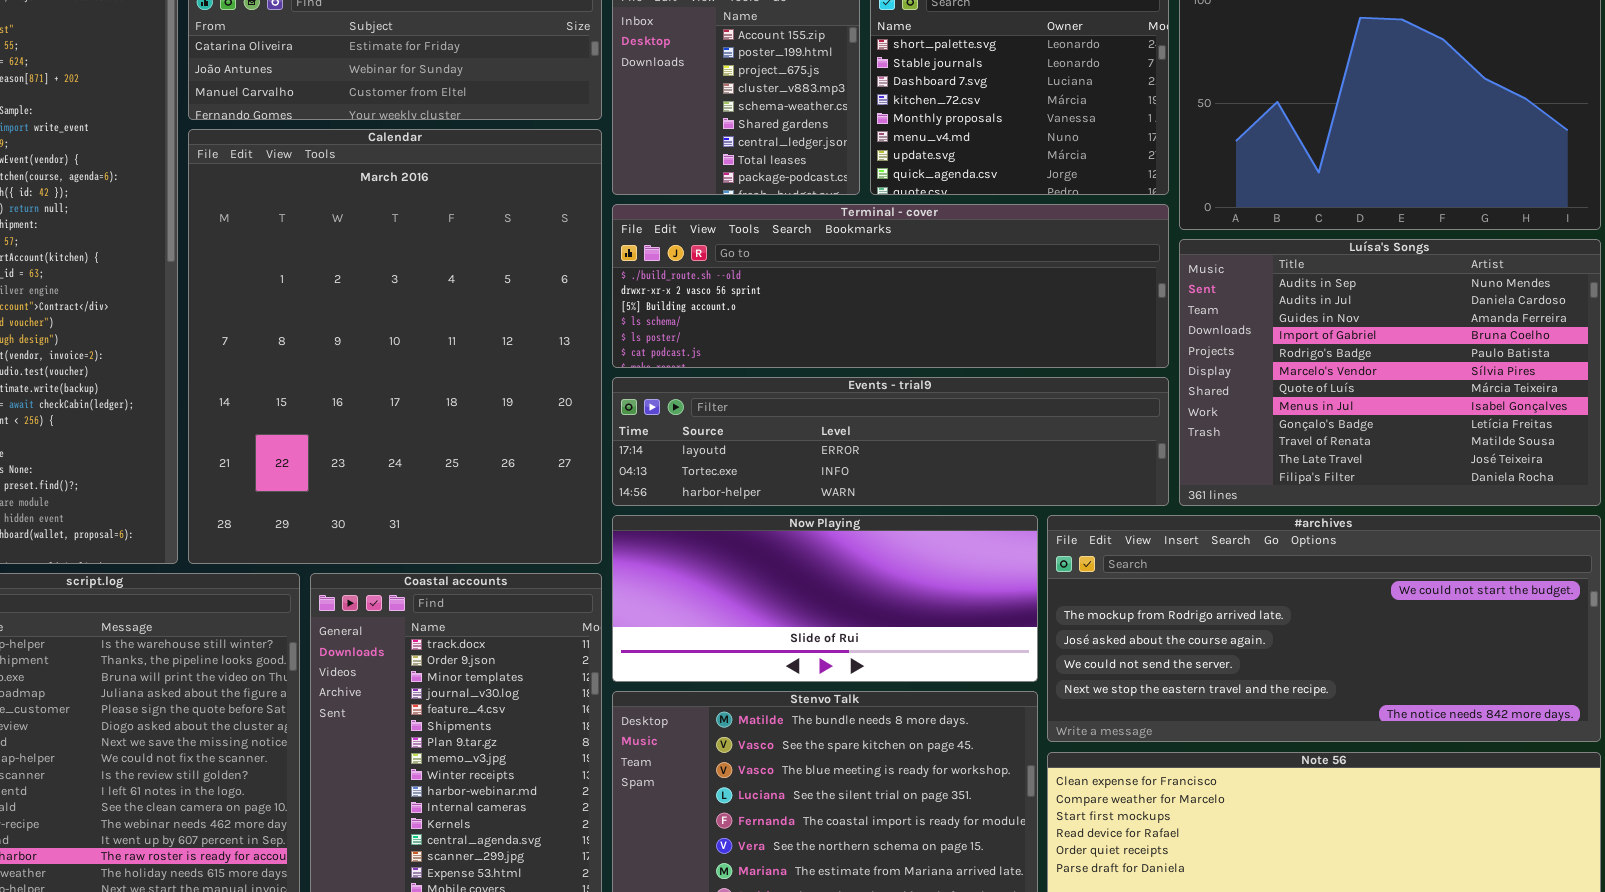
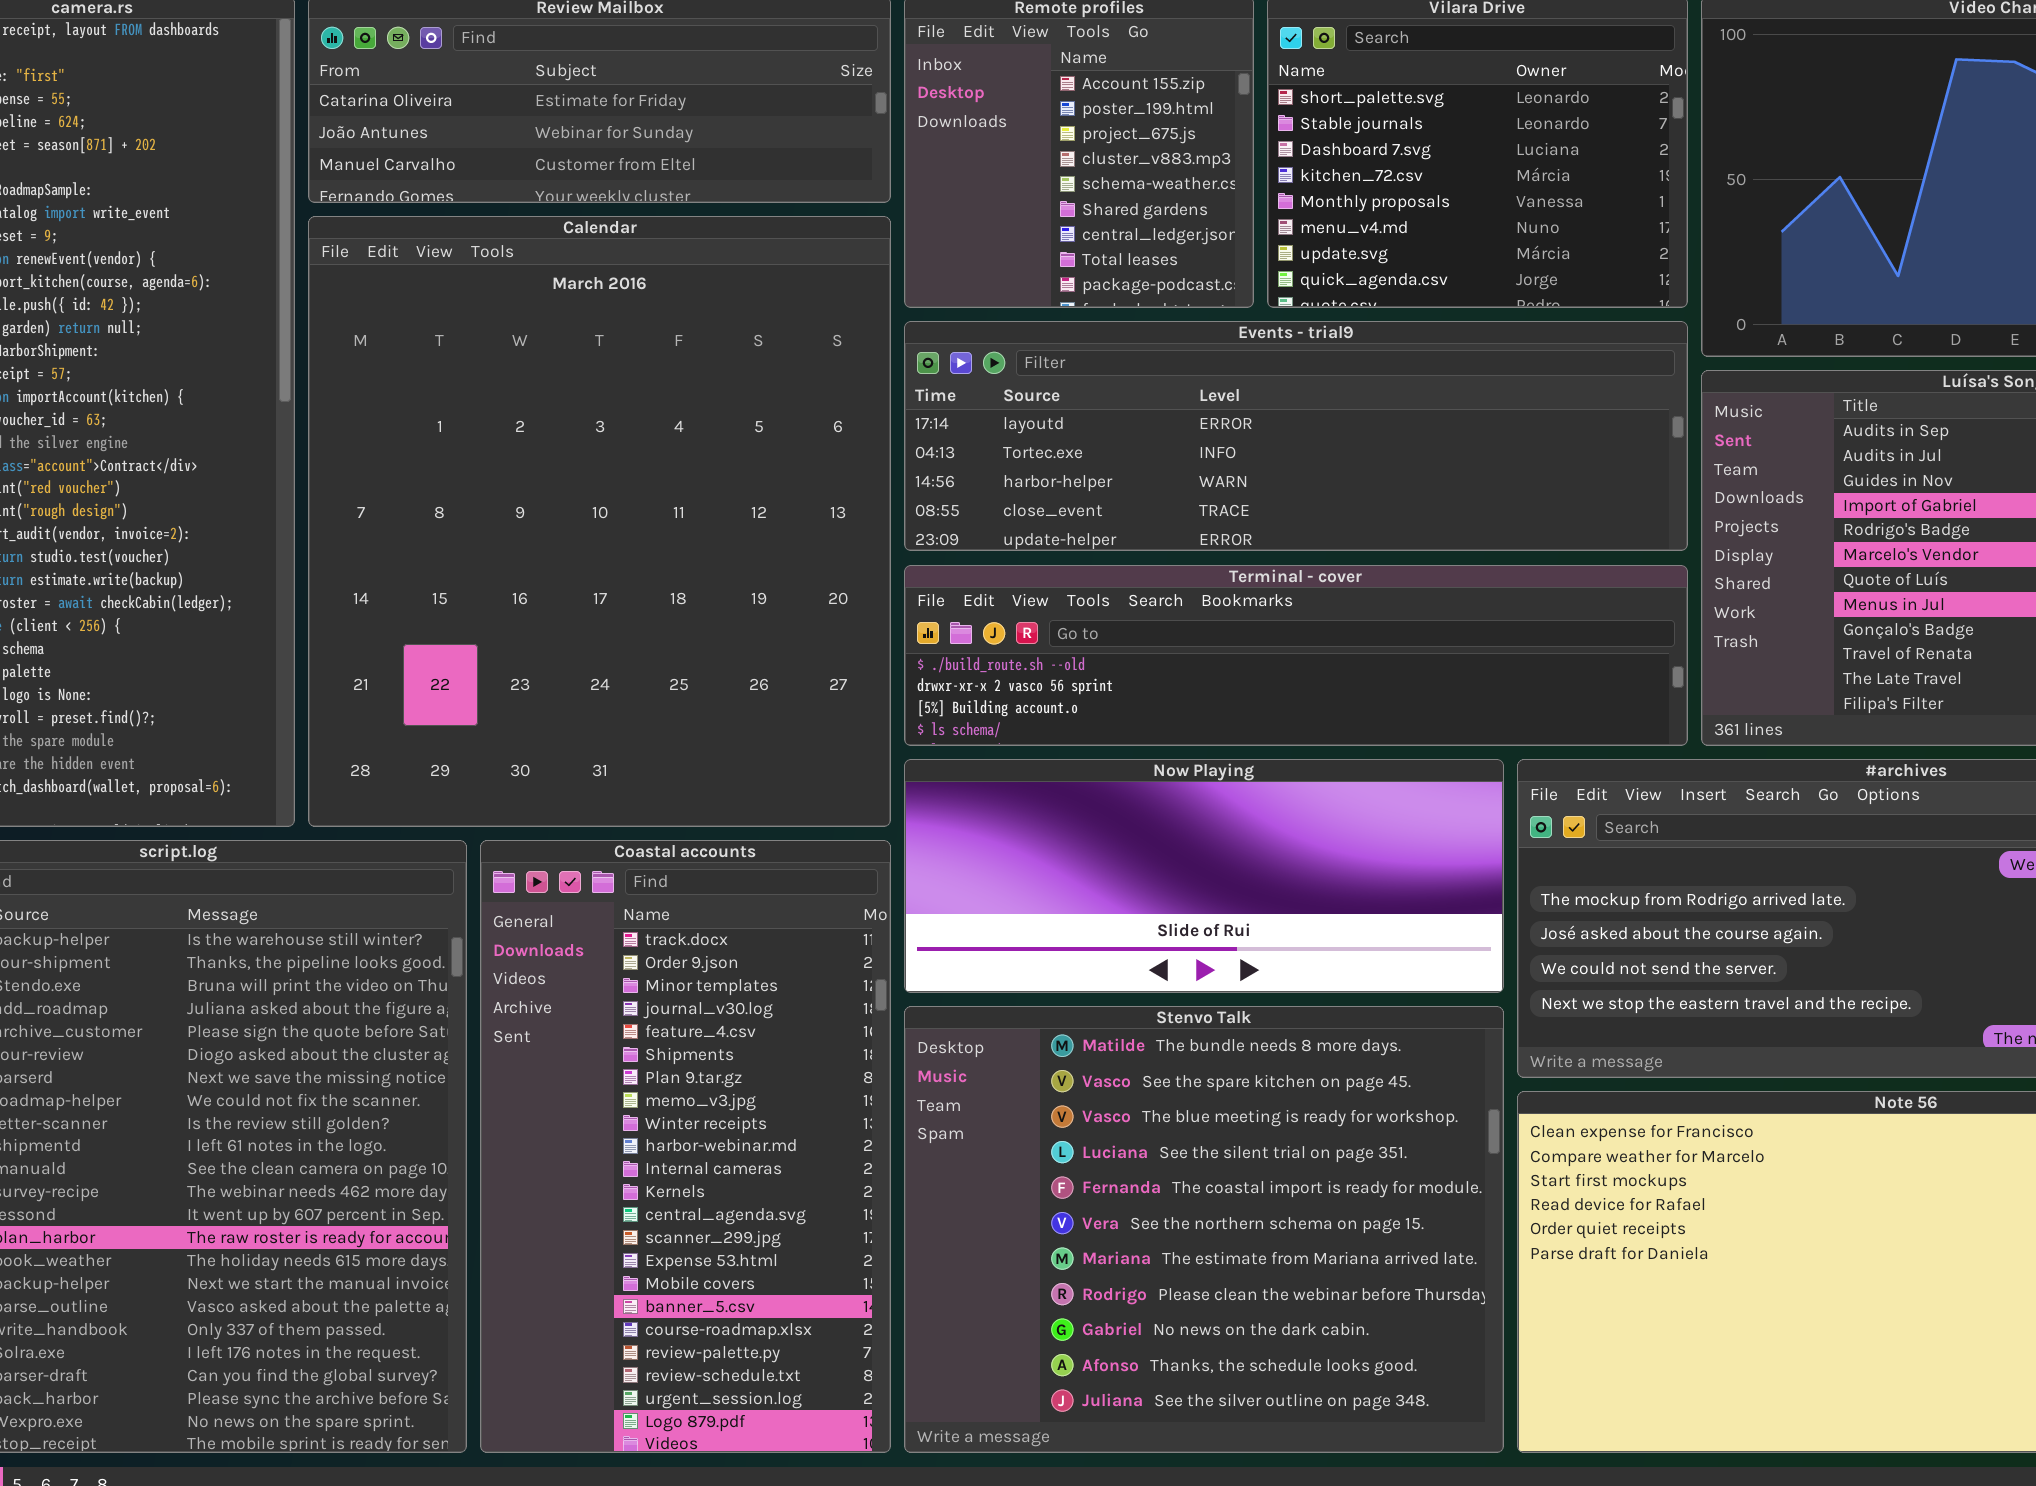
Terminal - cover: [612,204,1169,368] -> [904,565,1688,746], moved, resized
Events - trial9: [612,377,1169,506] -> [904,321,1688,551], moved, resized

